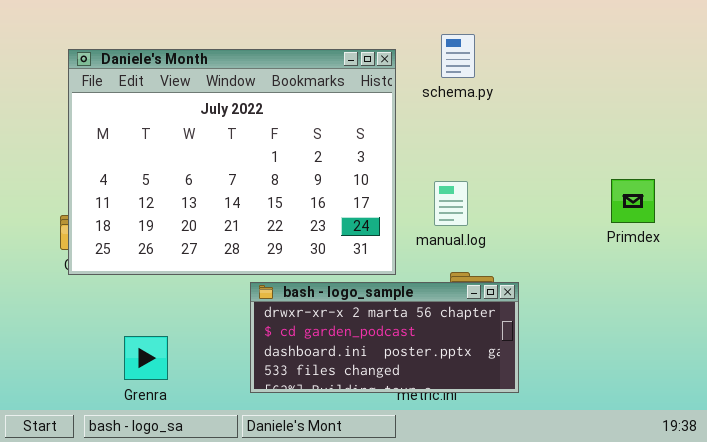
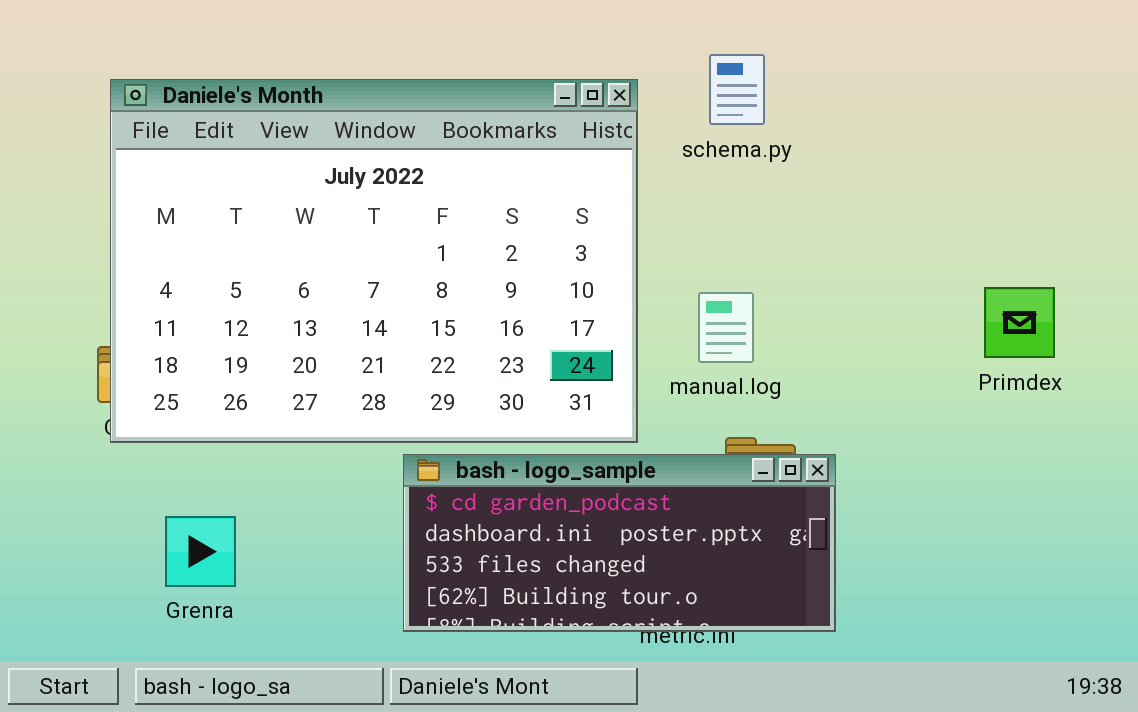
bash - logo_sample: [250,282,519,393] -> [403,454,836,632], scrolled down 1 row
Grenra: [124,336,168,380] -> [165,516,236,587], moved

